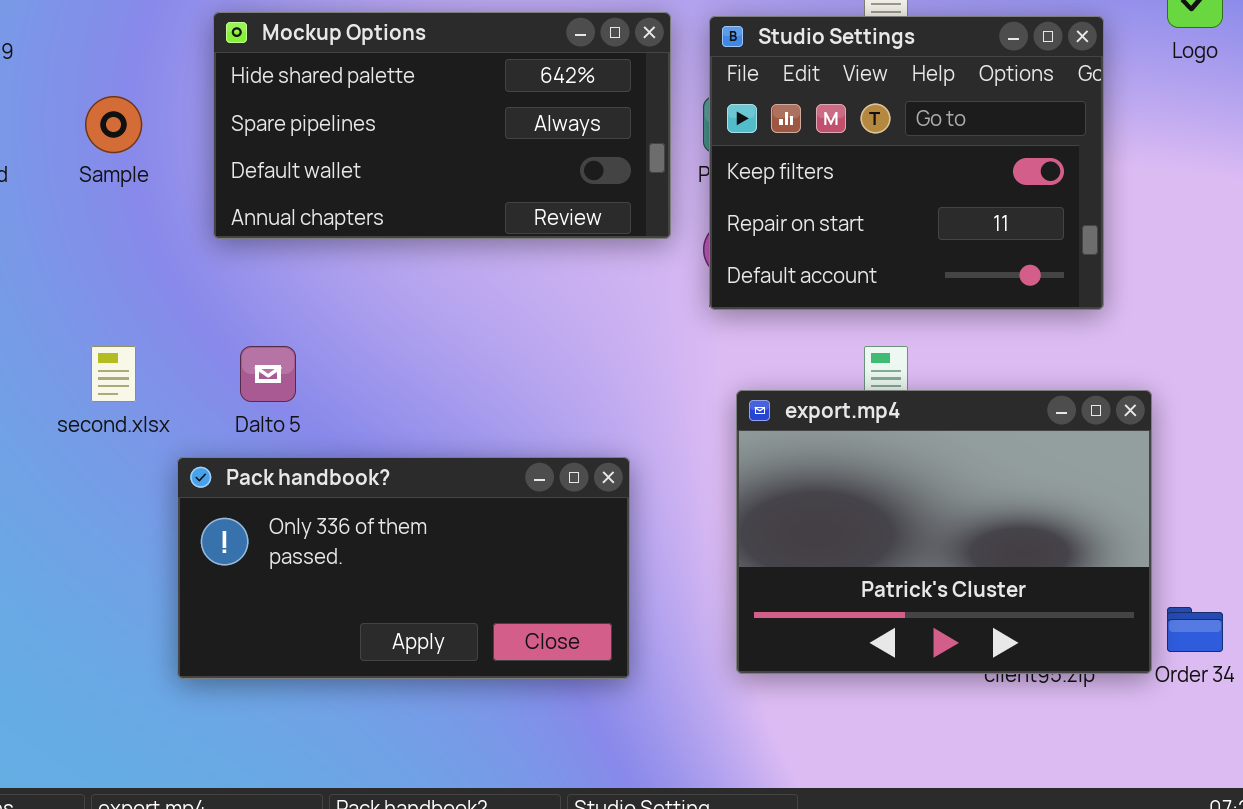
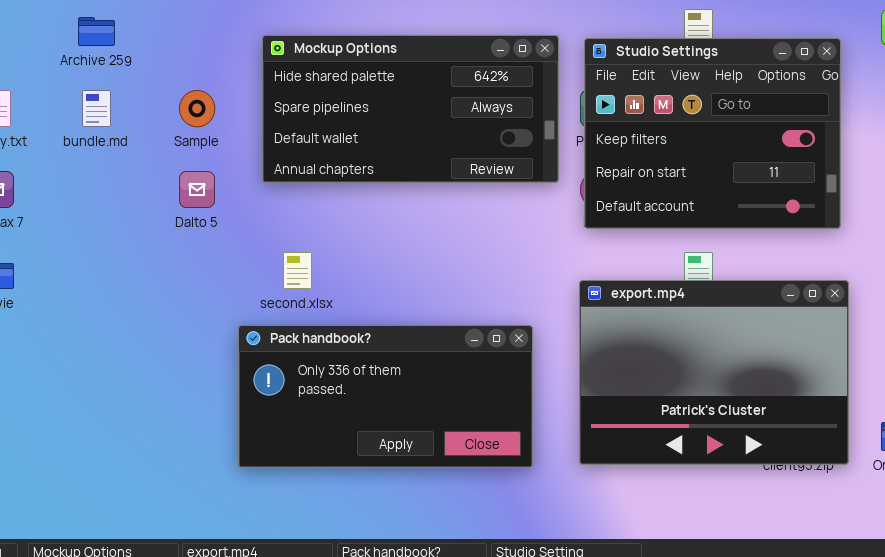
second.xlsx: [91,346,136,402] -> [283,252,312,289], moved
Dalto 5: [240,346,296,402] -> [179,171,215,208], moved
export.mp4: [736,390,1152,674] -> [579,280,849,465], moved

